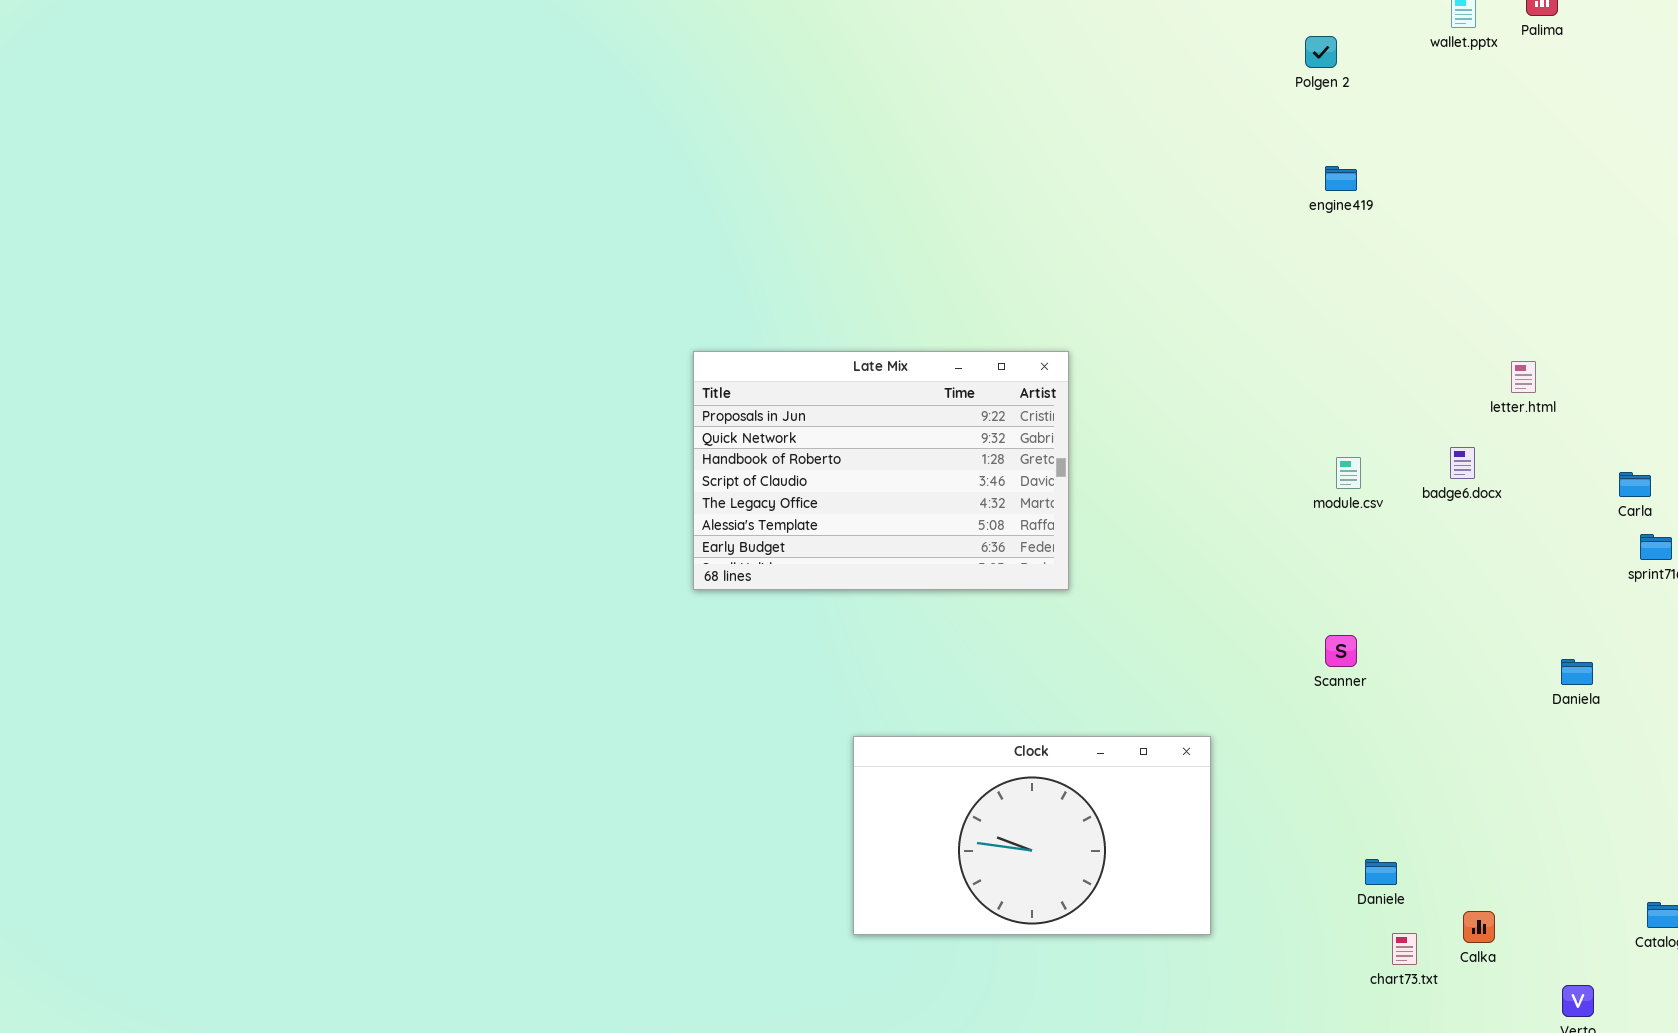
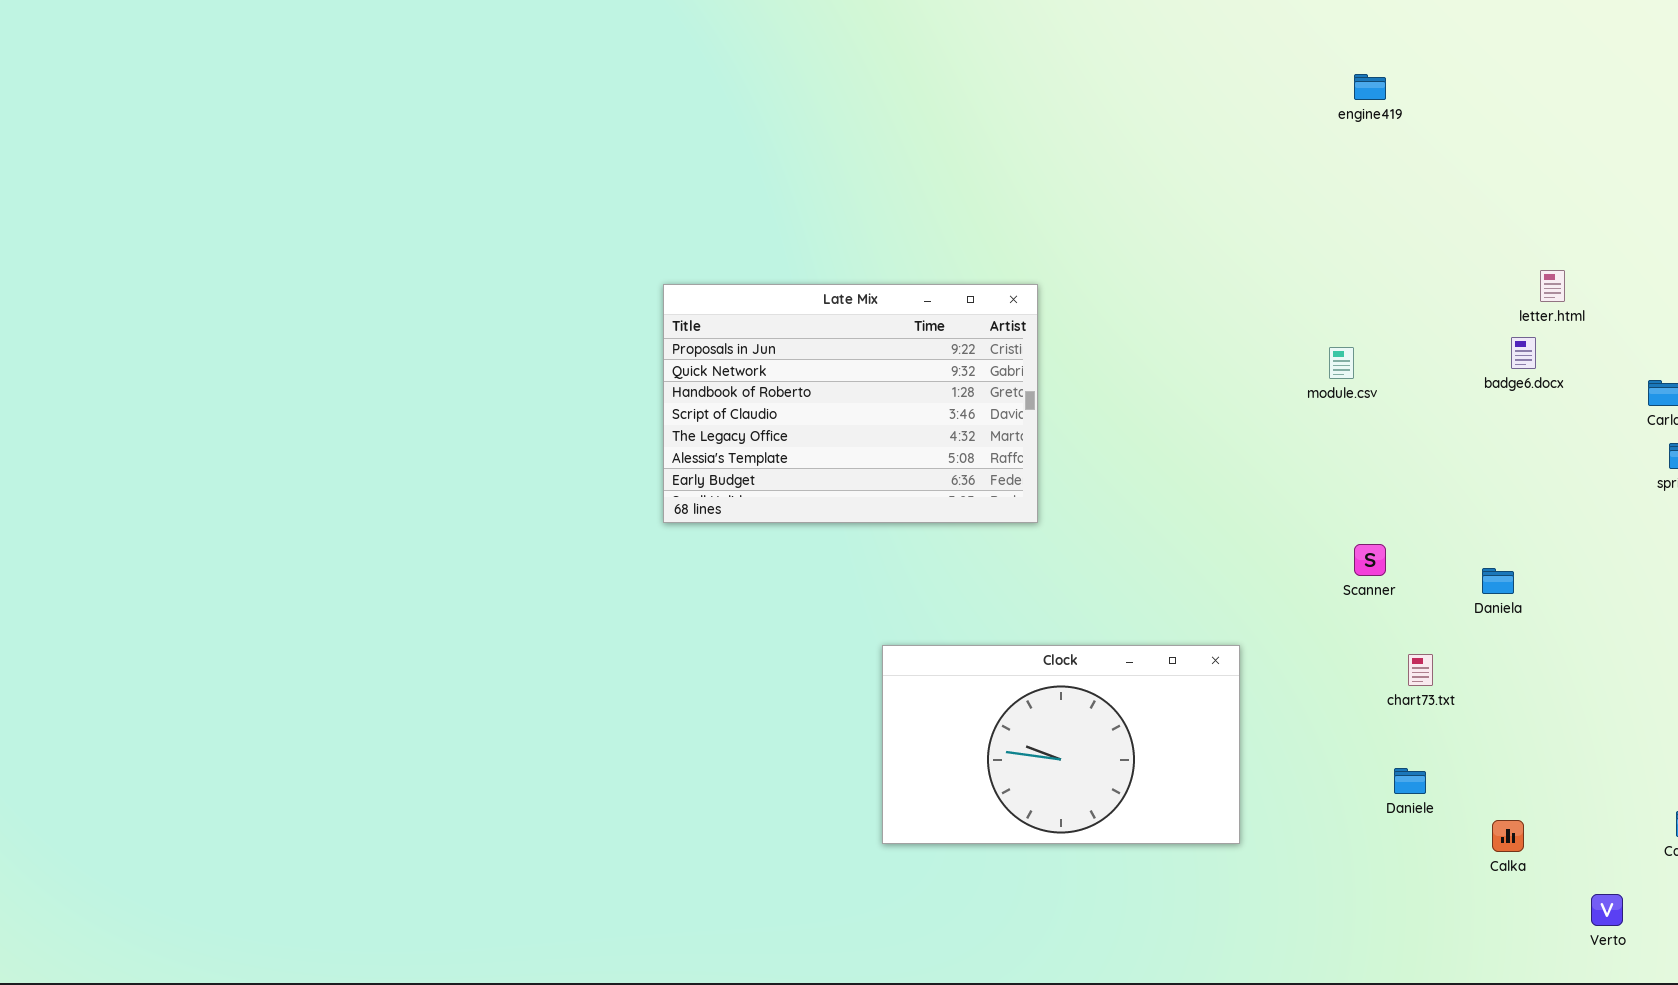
Late Mix: [693,351,1069,590] -> [663,284,1038,523], moved
badge6.docx: [1450,447,1475,479] -> [1511,337,1536,369], moved
module.csv: [1336,457,1361,489] -> [1329,347,1354,379], moved
Daniela: [1561,659,1593,685] -> [1482,568,1514,594], moved
chart73.txt: [1392,933,1417,965] -> [1408,654,1433,686], moved

